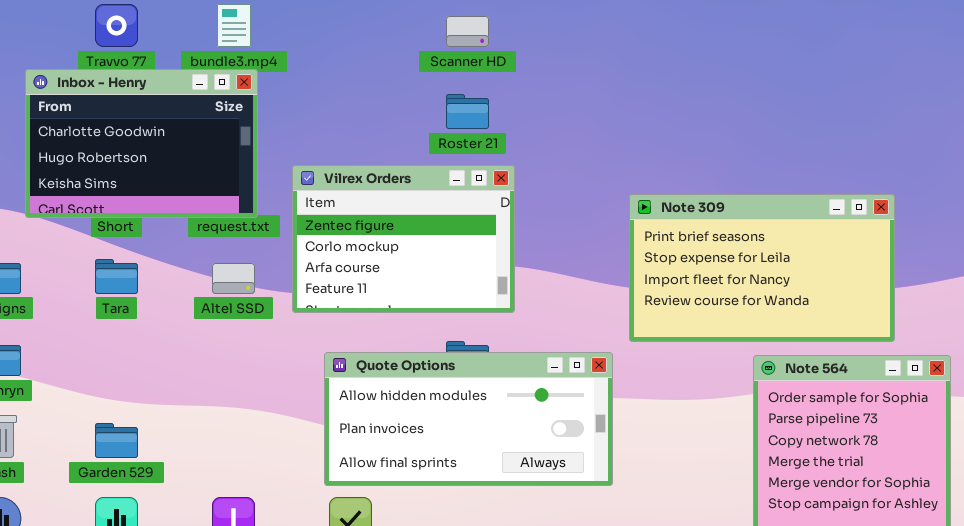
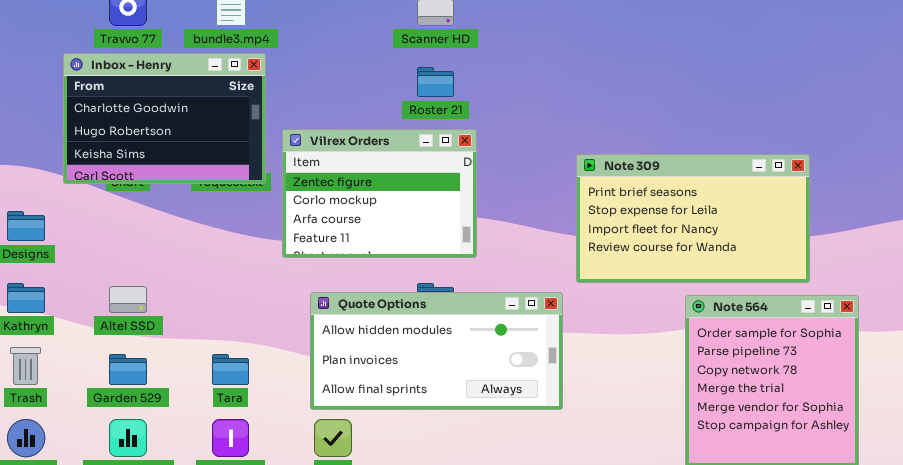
Inbox - Henry: [25,69,258,218] -> [63,53,266,184], moved
Tara: [95,259,138,294] -> [212,354,249,385], moved
Altel SSD: [212,263,255,294] -> [109,286,147,313], moved

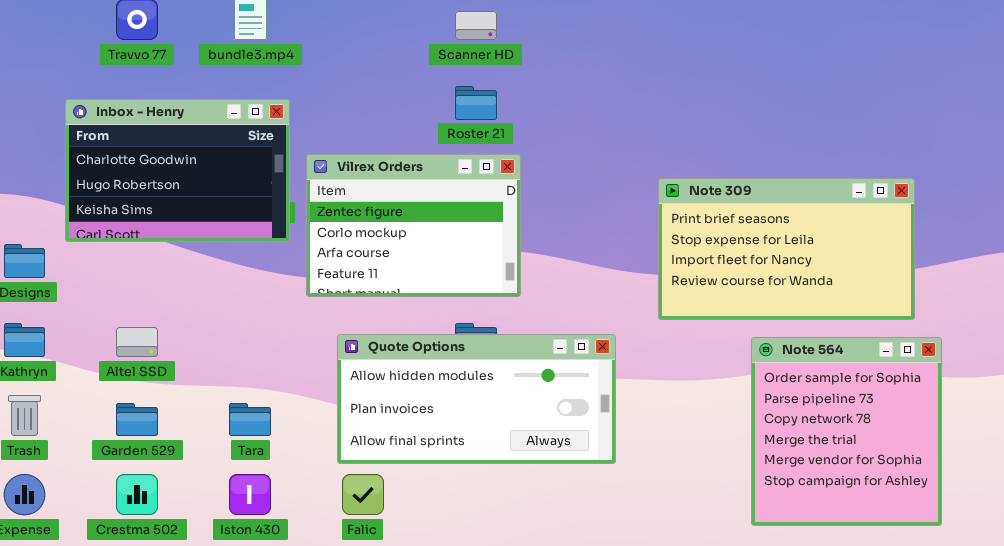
Inbox - Henry: [63,53,266,184] -> [65,99,290,242], moved
Note 309: [576,154,810,283] -> [658,178,915,320], moved

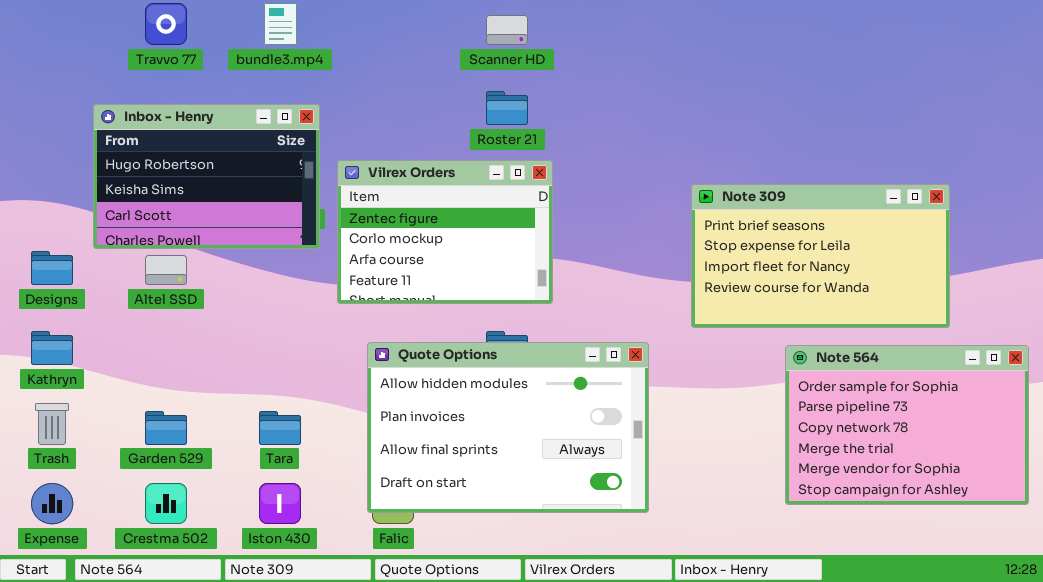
Inbox - Henry: [65,99,290,242] -> [93,104,320,249], scrolled down 1 row
Altel SSD: [116,327,158,357] -> [145,255,187,285], moved
Quote Options: [337,334,616,464] -> [367,342,649,513], resized
Note 564: [751,337,942,526] -> [785,345,1029,505], resized

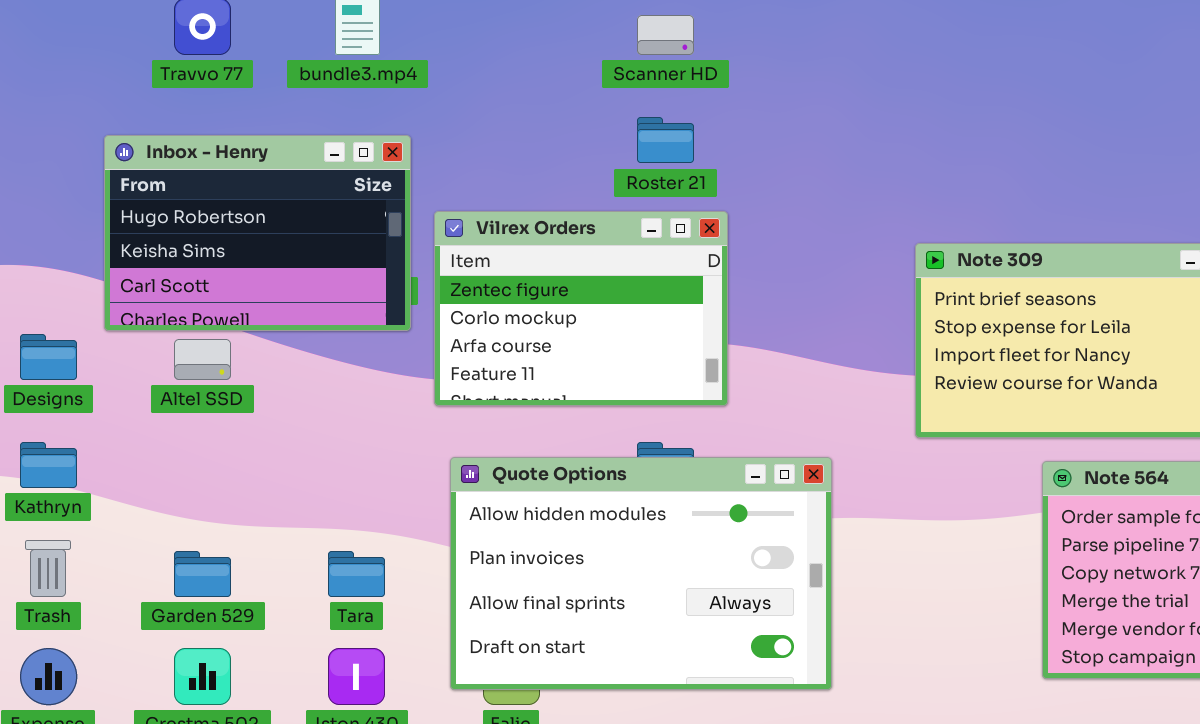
Quote Options: [367,342,649,513] -> [450,457,832,690], moved

